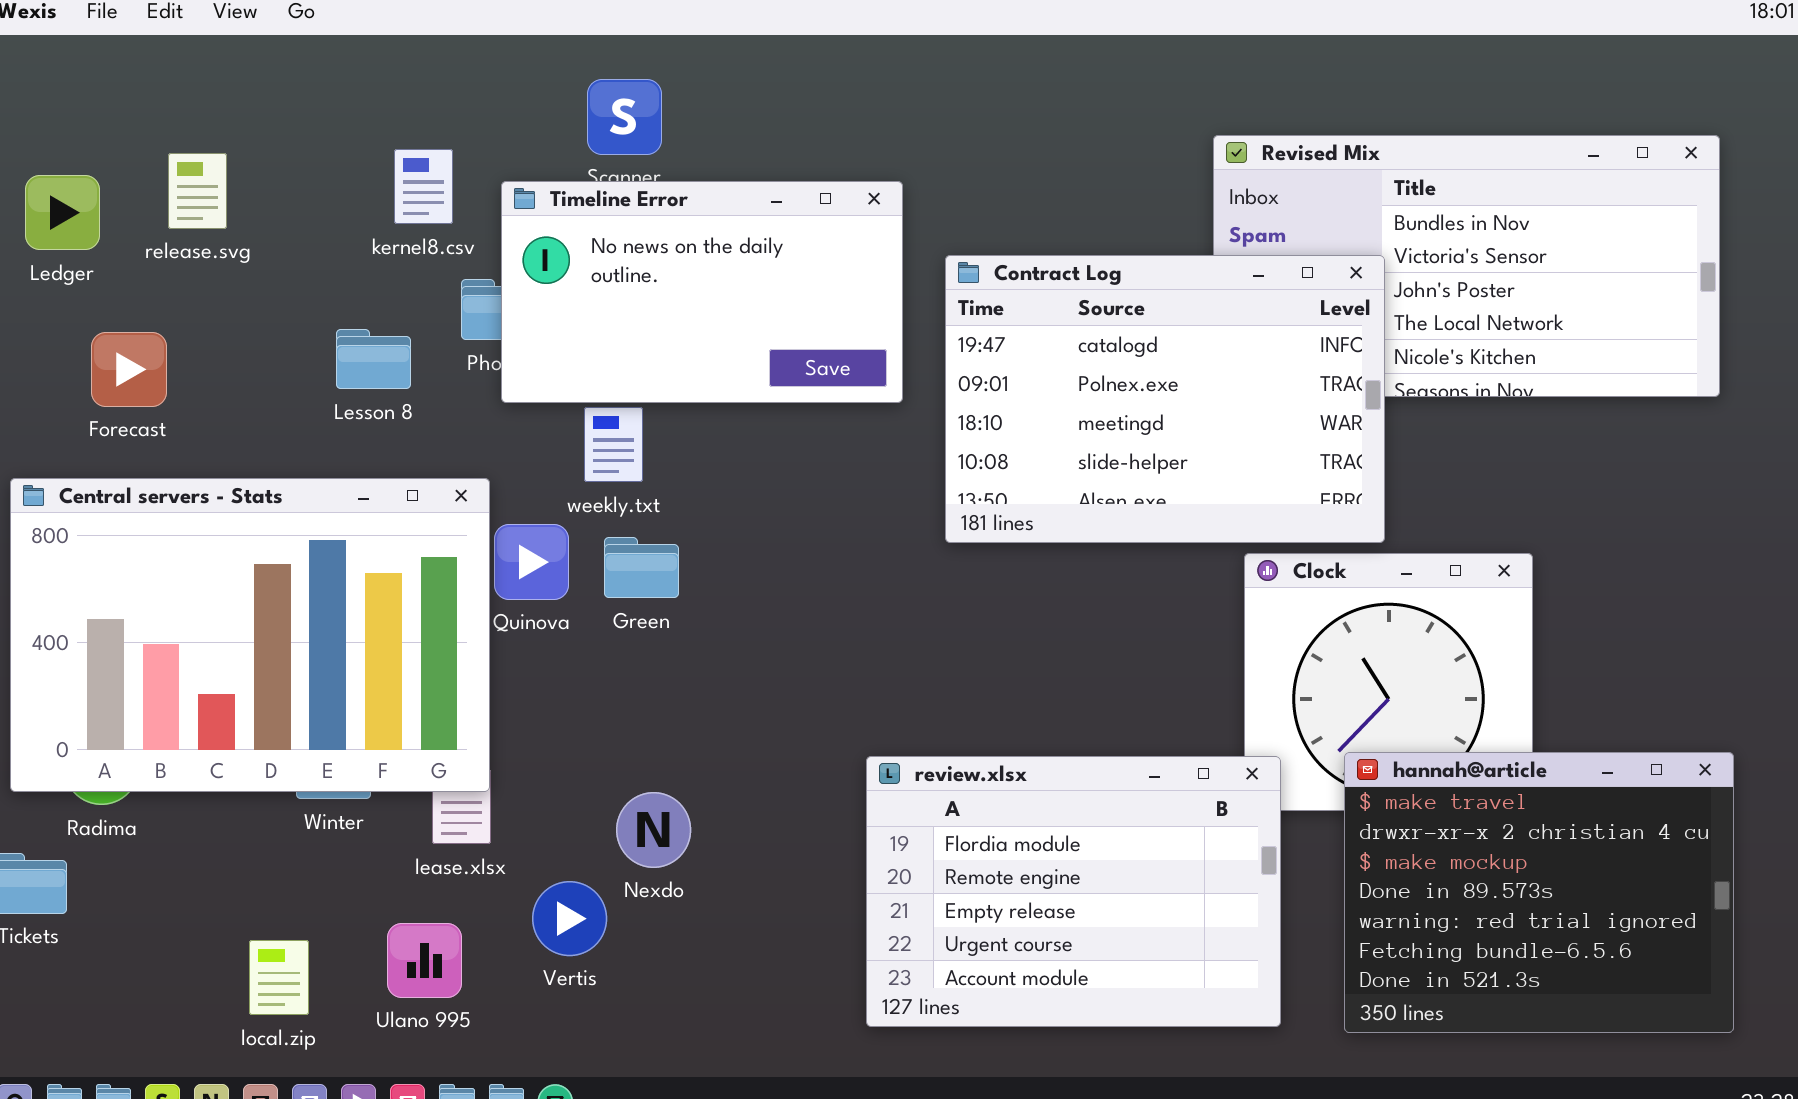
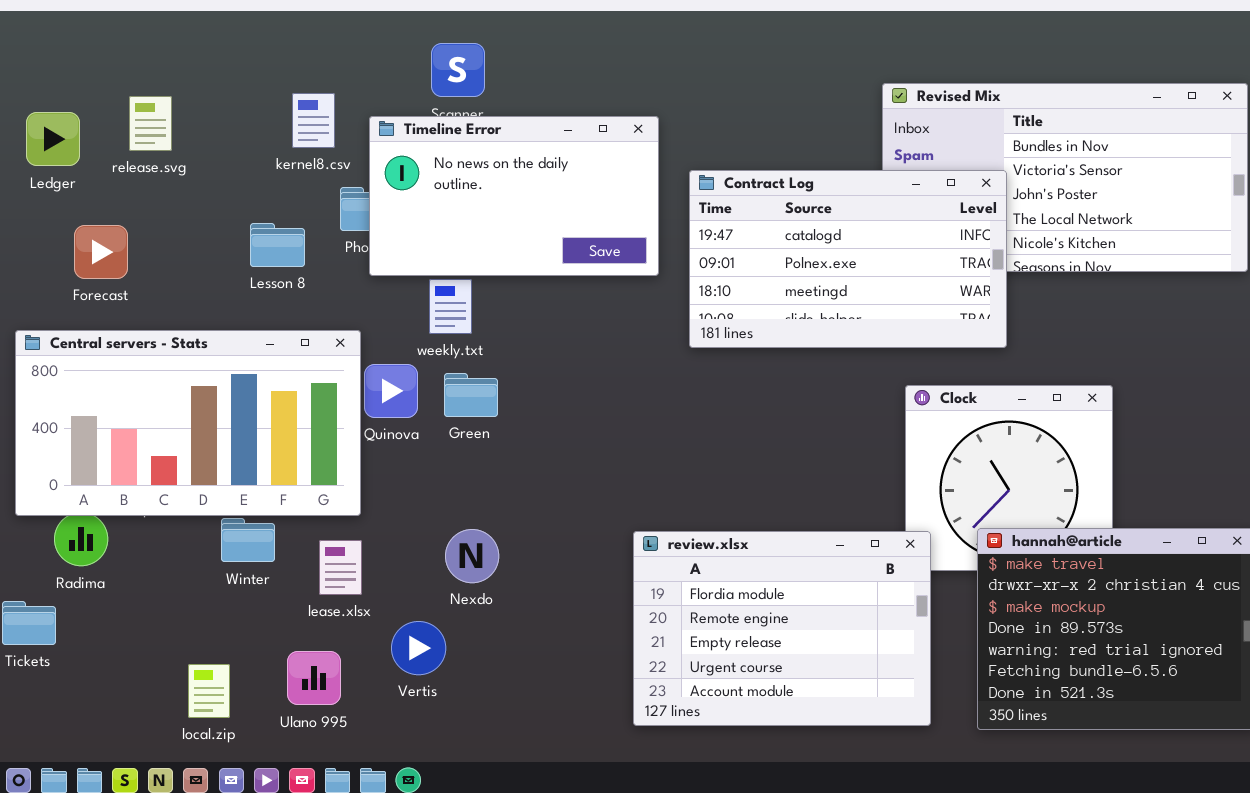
Contract Log: [945,255,1385,543] -> [689,170,1007,348], resized
Central servers - Stats: [10,478,490,792] -> [15,330,361,516], resized
Nexdo: [616,792,691,868] -> [445,529,499,583], moved

